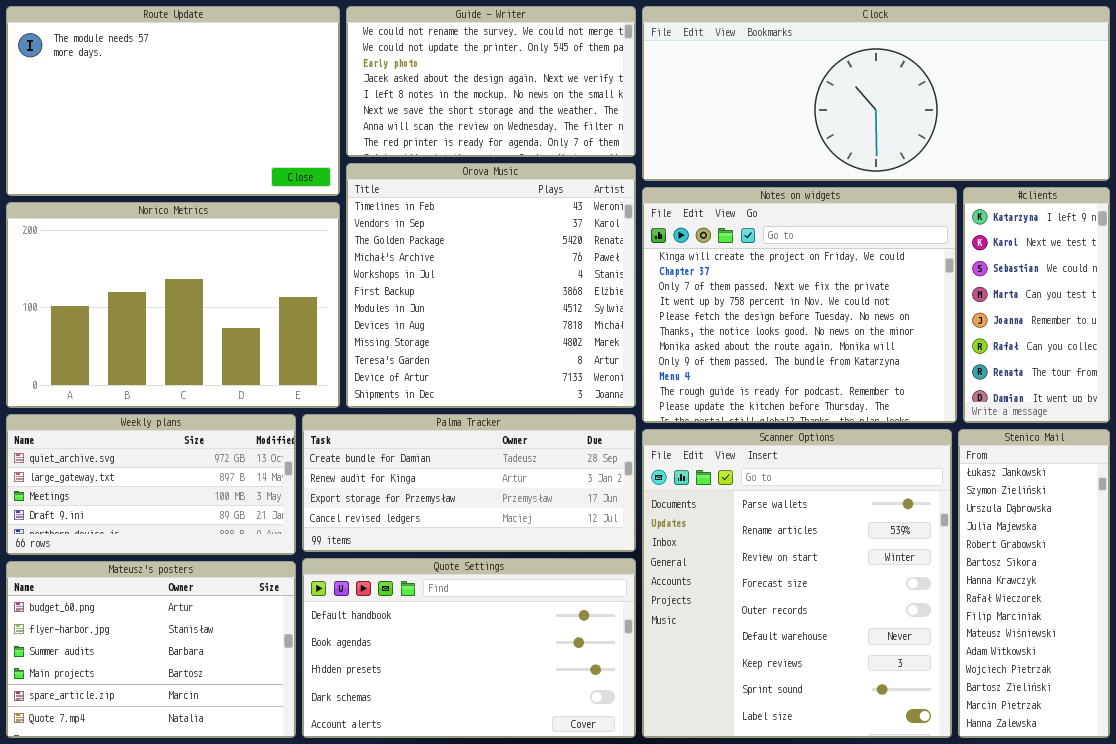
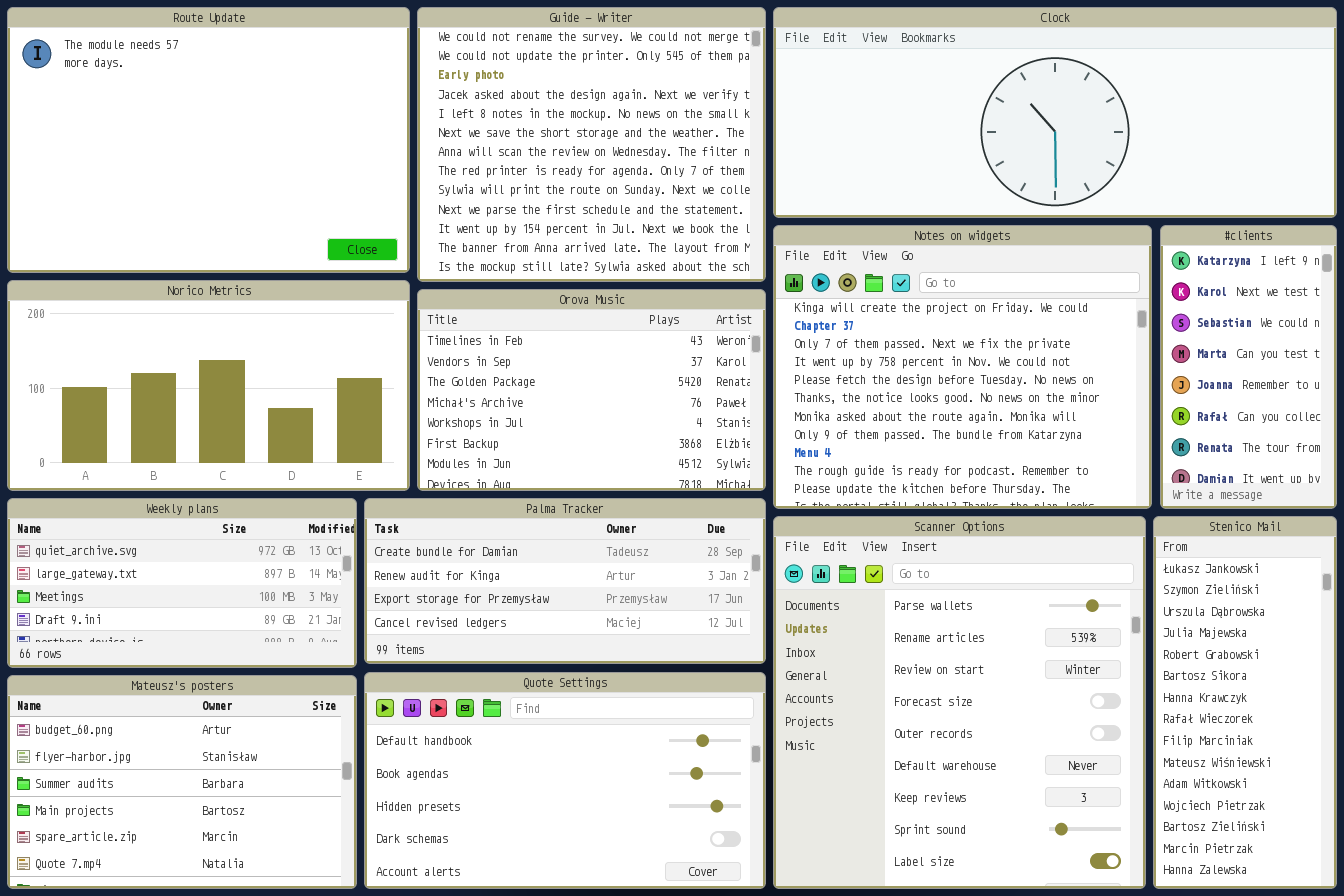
Route Update: [6,6,340,196] -> [7,7,410,273], resized
Guide - Writer: [346,6,636,157] -> [417,7,766,282], resized
Orova Music: [346,163,636,408] -> [417,289,766,491], resized
Norico Metrics: [6,202,340,408] -> [7,280,410,491], resized

